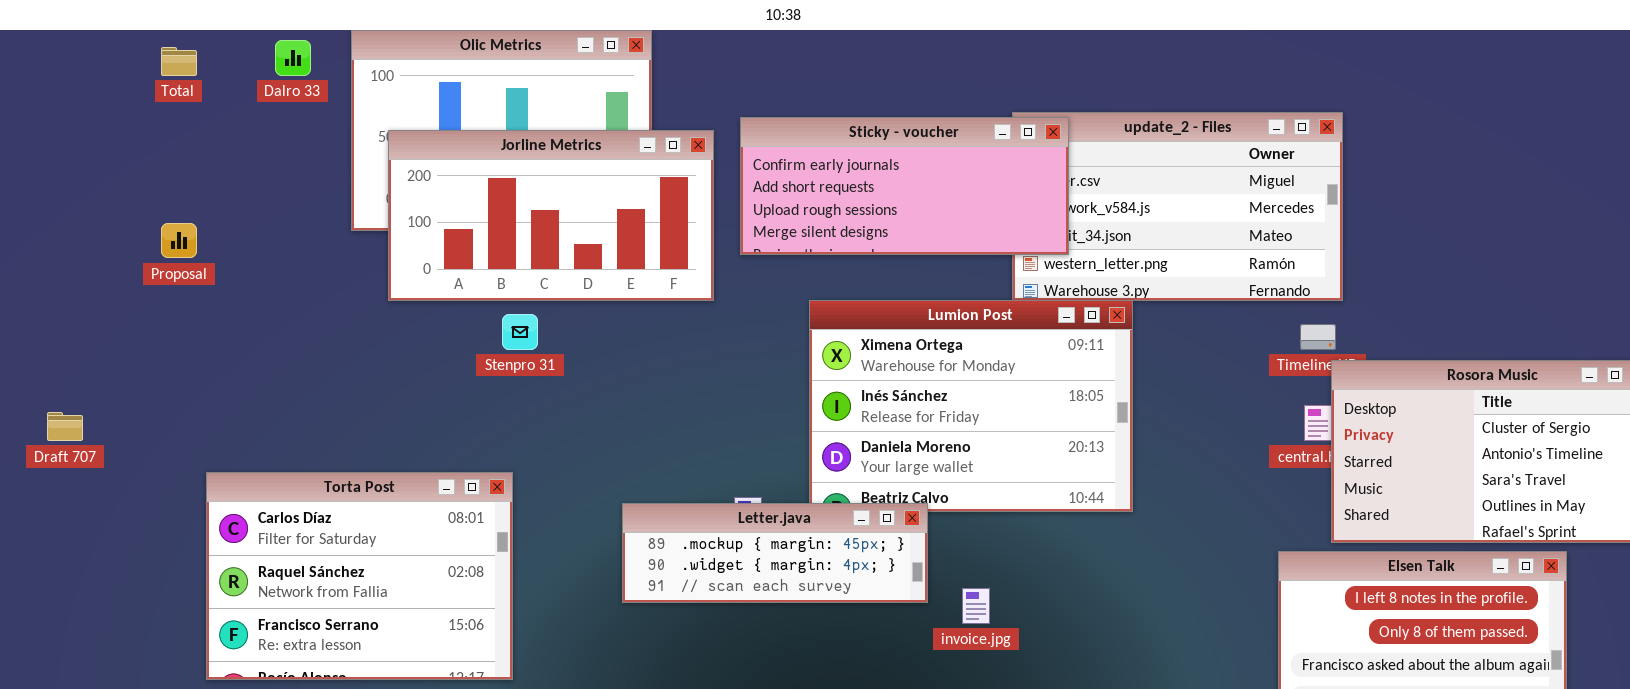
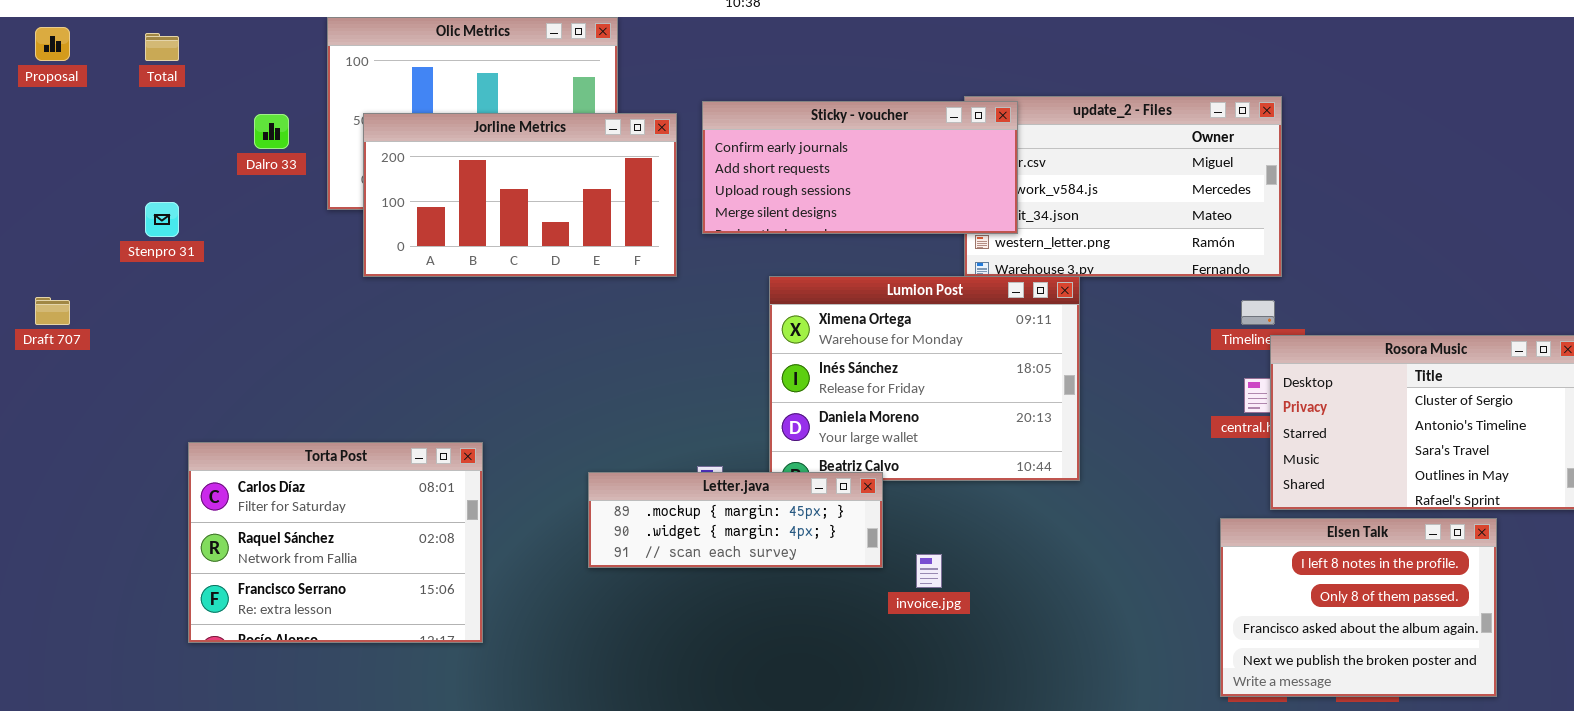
Dalro 33: [275,40,311,76] -> [254,114,289,149], moved
Proposal: [161,223,197,258] -> [35,27,70,61], moved
Stenpro 31: [502,314,538,350] -> [145,202,179,237], moved
Draft 707: [47,412,83,441] -> [35,297,70,325], moved

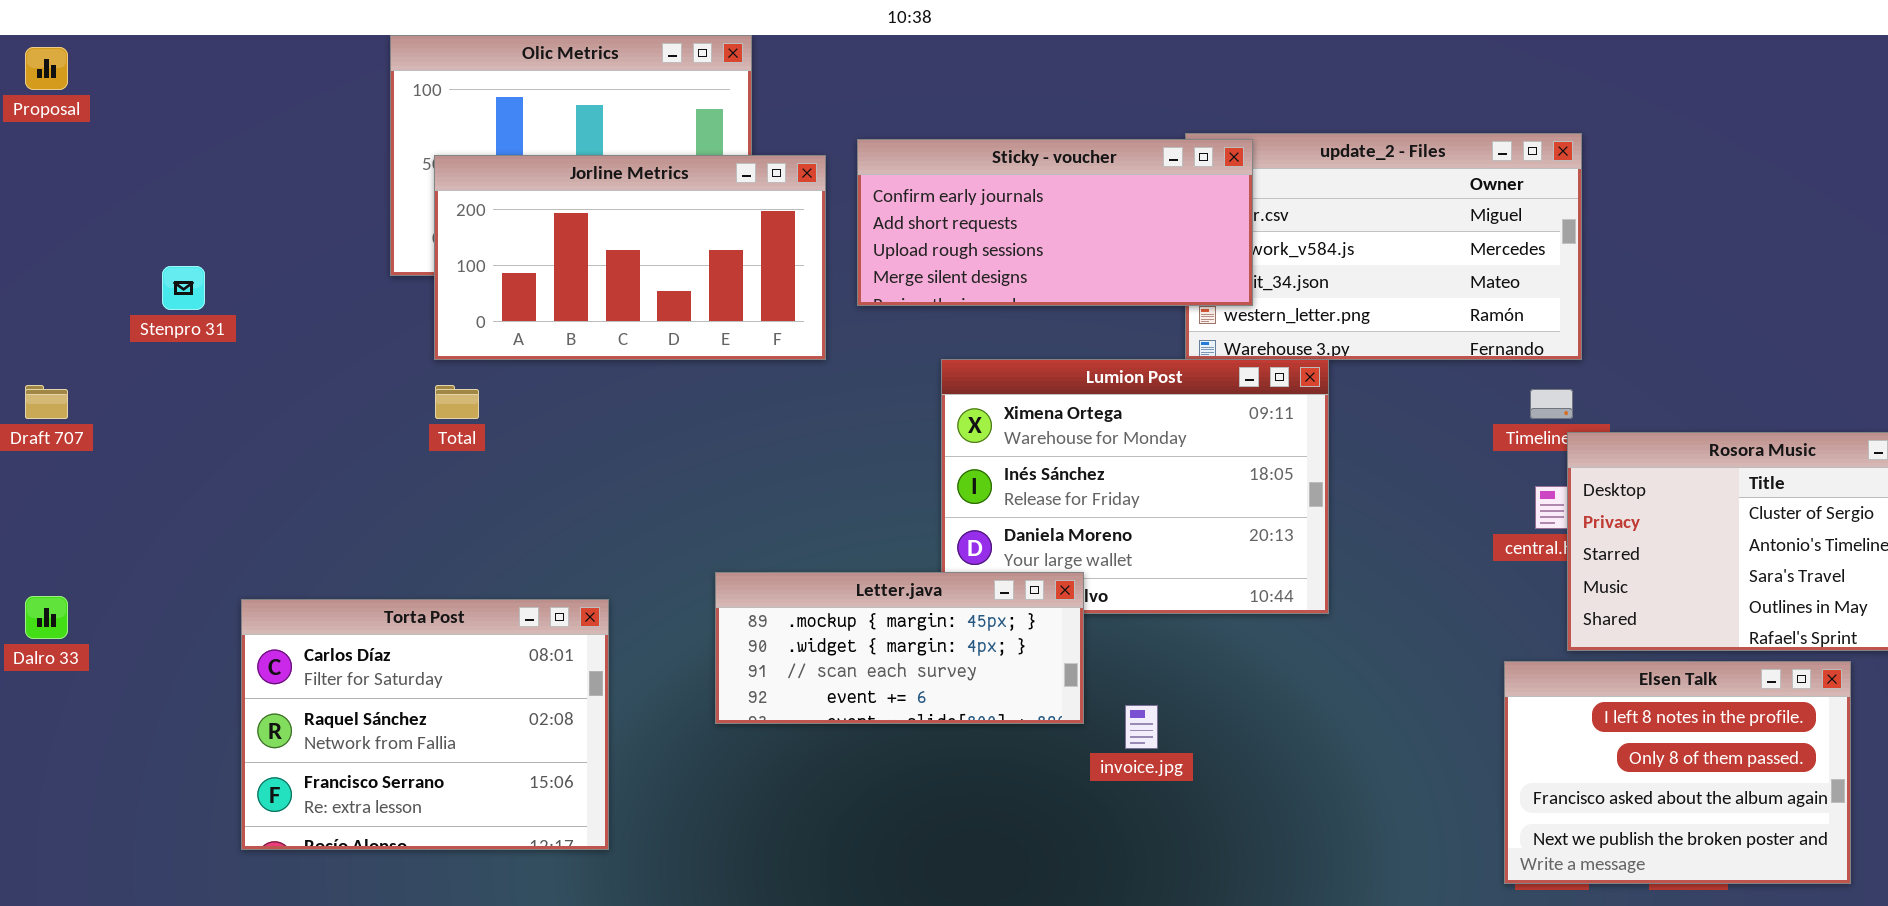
Total: [145,33,179,61] -> [435,385,479,419], moved
Dalro 33: [254,114,289,149] -> [25,596,68,639], moved
Torta Post: [188,442,483,643] -> [241,599,609,850], moved
Letter.java: [588,472,883,568] -> [715,572,1084,724], resized

